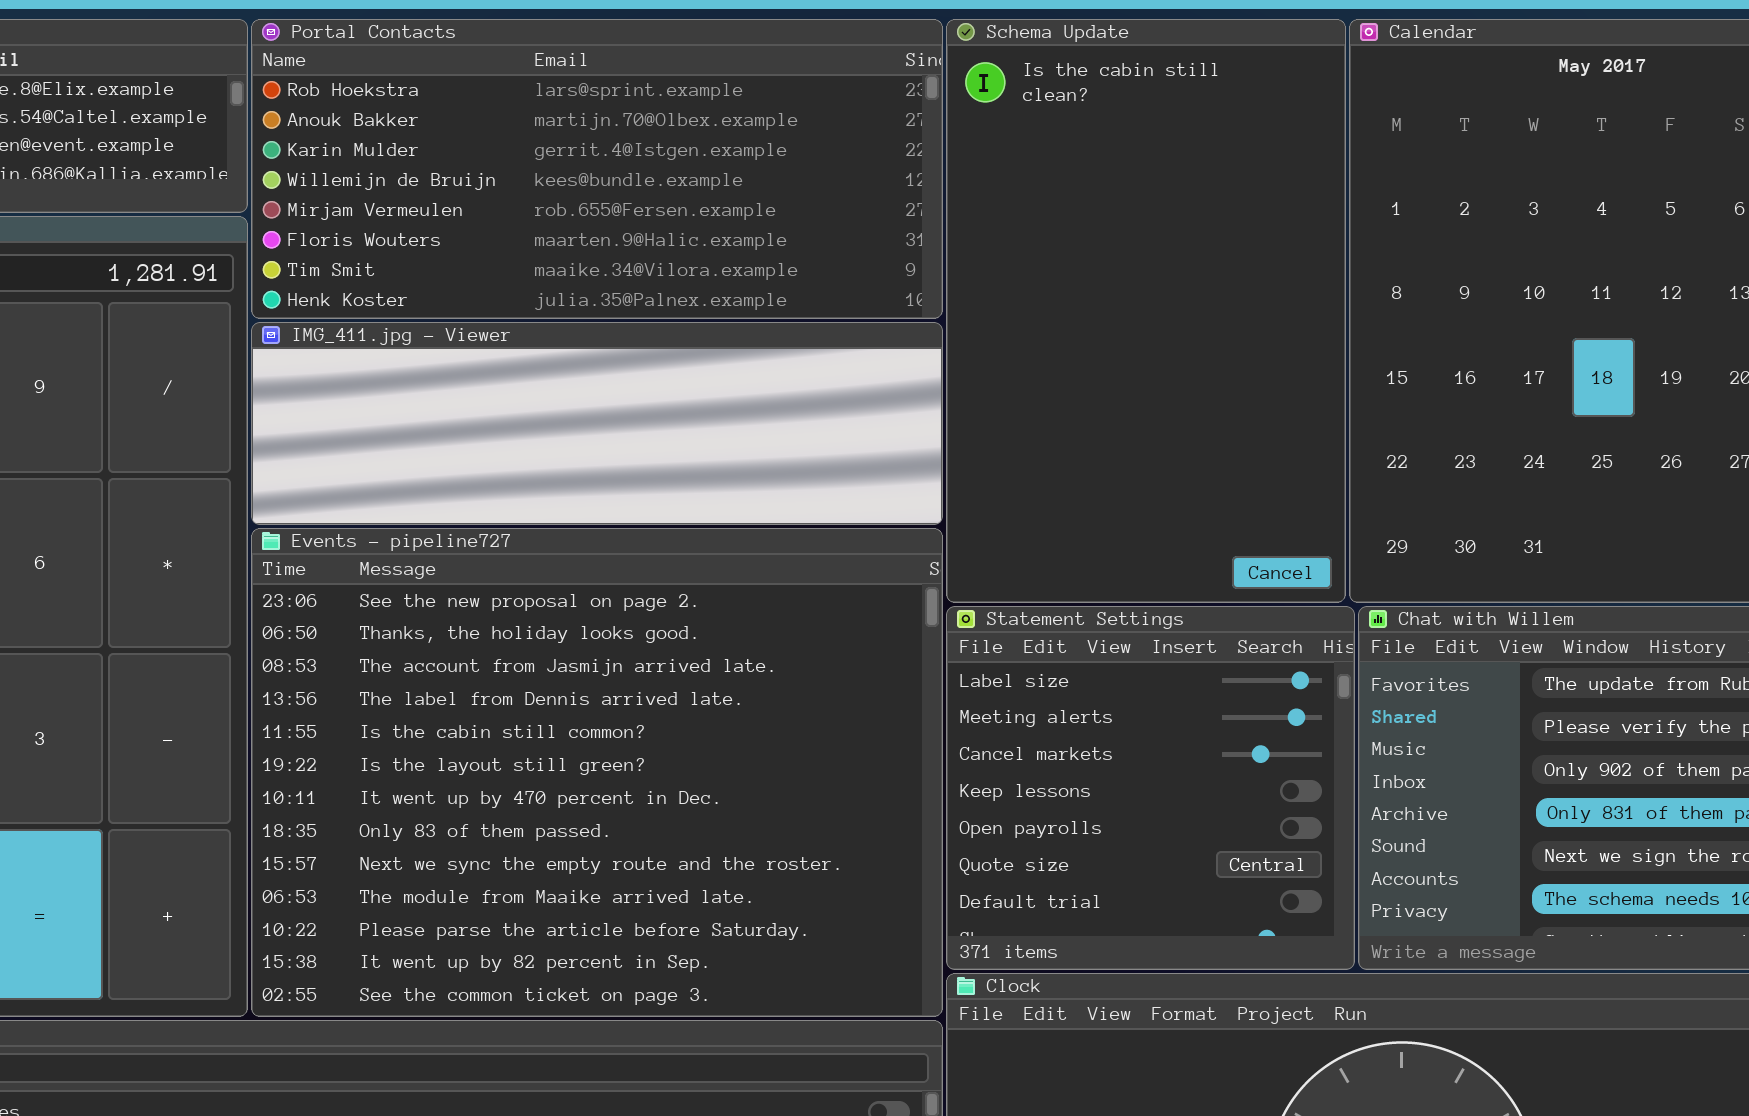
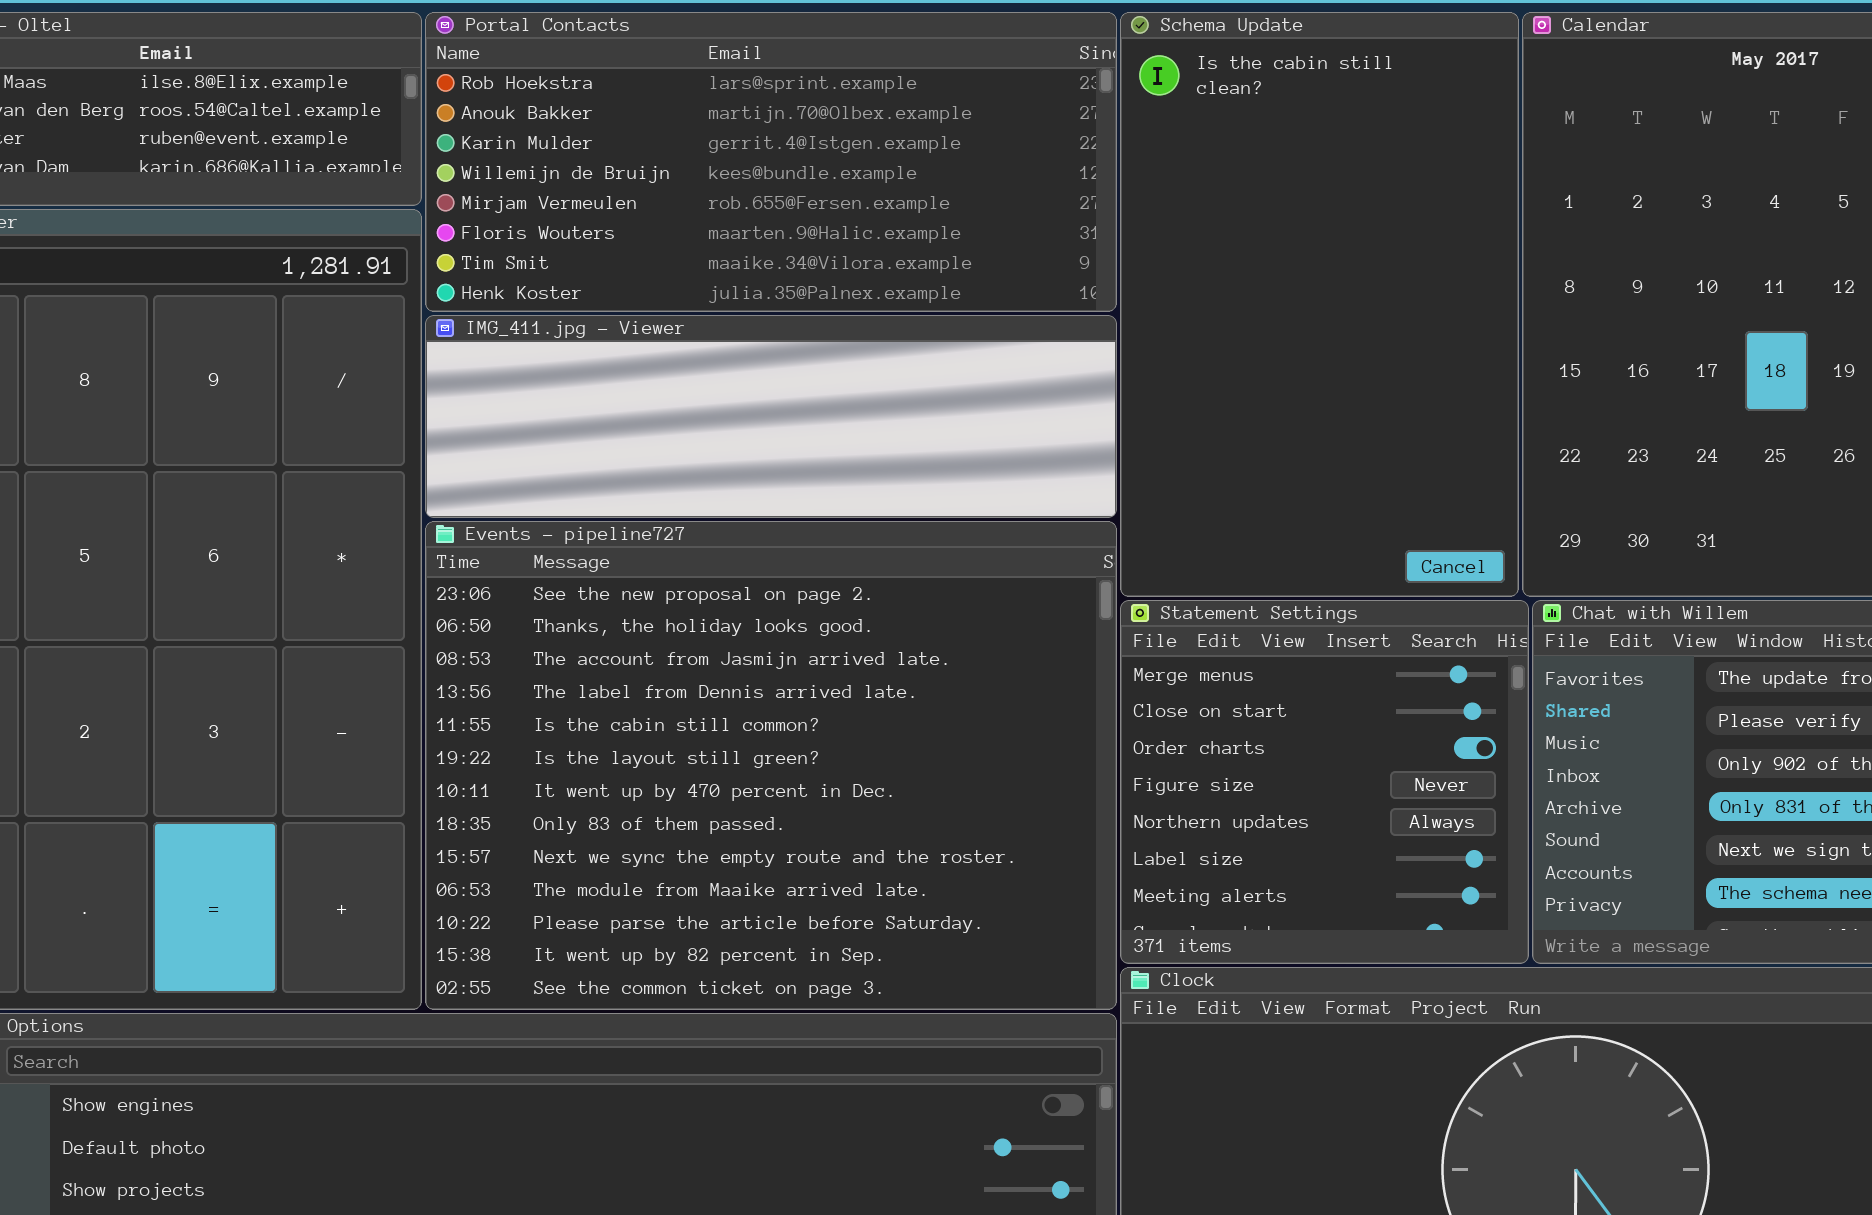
Statement Settings: [946,606,1355,970] -> [1120,600,1529,964], scrolled up 5 rows

